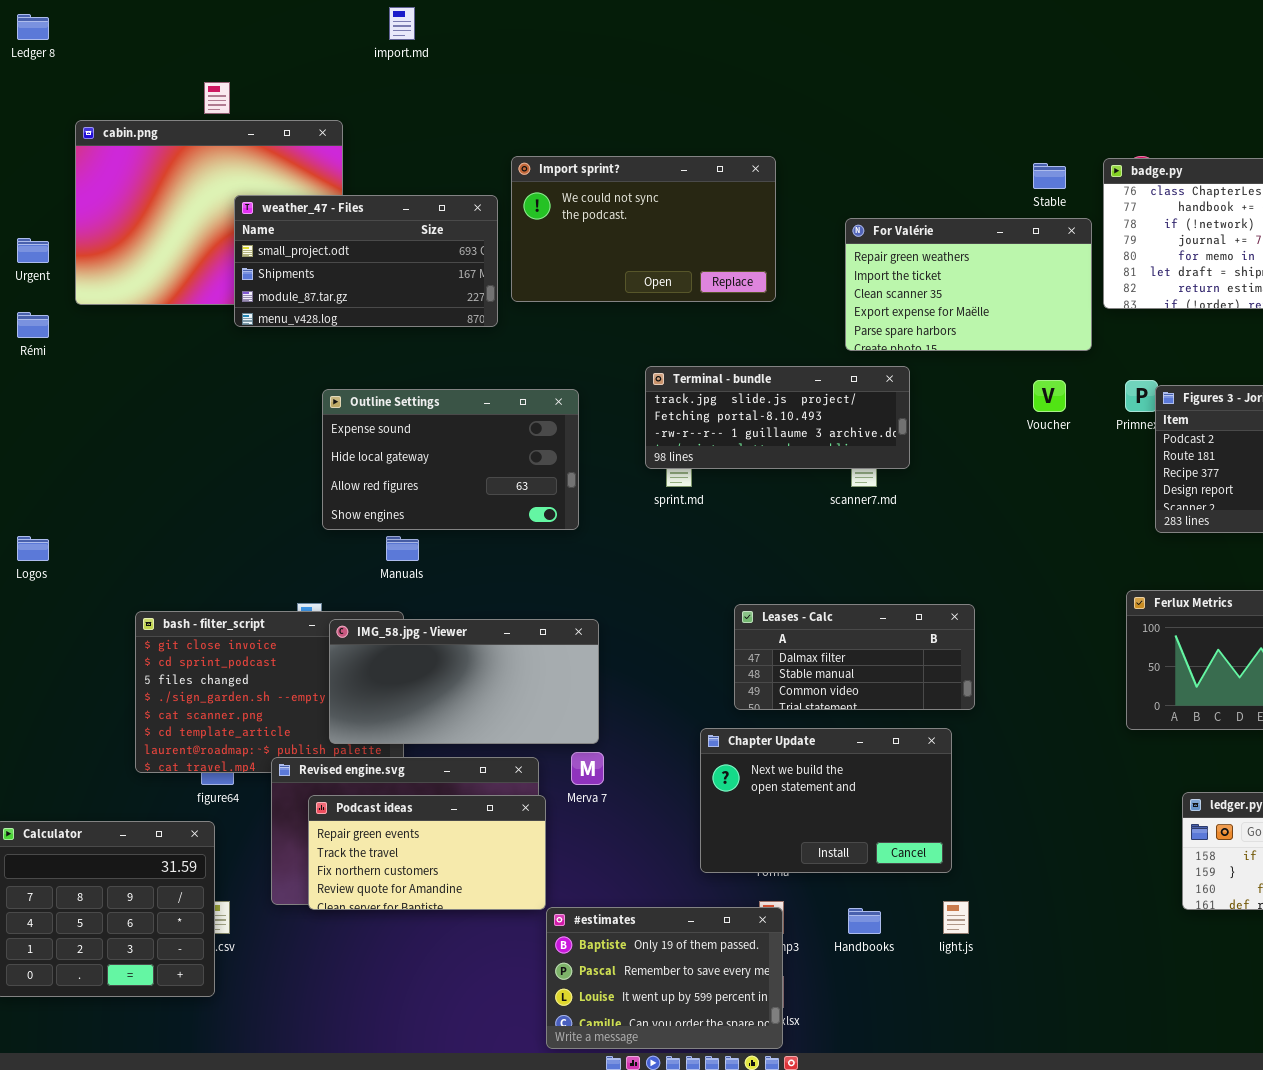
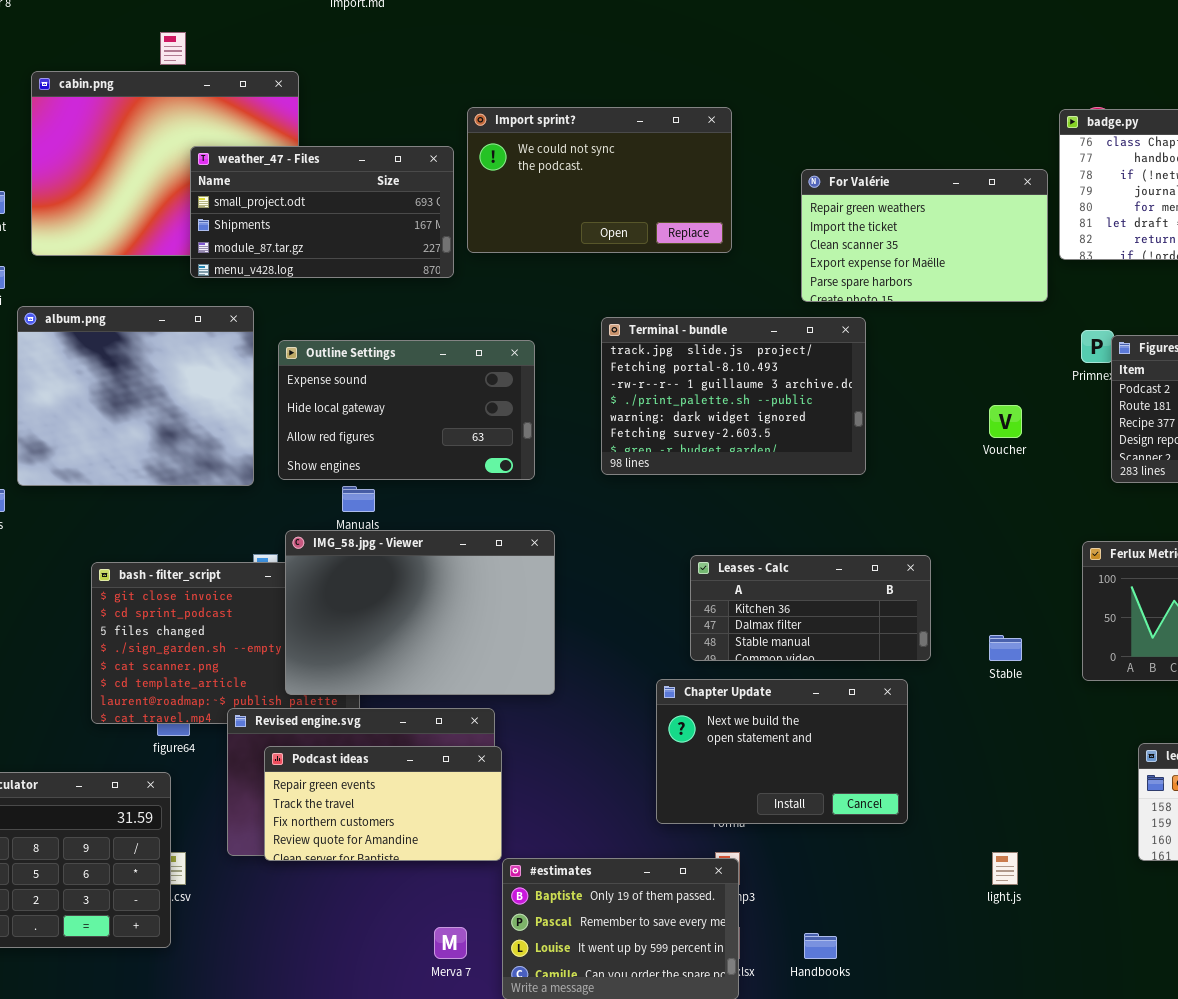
Stable: [1033,163,1066,189] -> [989,635,1022,661], moved
album.png: none -> [17,306,254,486], opened
Terminal - bundle: [645,366,910,469] -> [601,317,866,475], resized
Voucher: [1033,380,1066,412] -> [989,405,1022,438], moved
Leases - Calc: [734,604,975,710] -> [690,555,931,661], scrolled up 1 row
IMG_58.jpg - Viewer: [329,619,599,744] -> [285,530,555,695], resized
Merva 7: [571,752,604,785] -> [434,927,467,959], moved
light.js: [943,901,969,934] -> [992,852,1018,885], moved
Handbooks: [848,908,881,934] -> [804,933,837,959], moved

